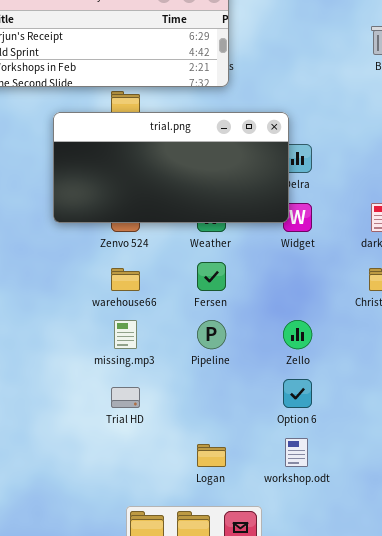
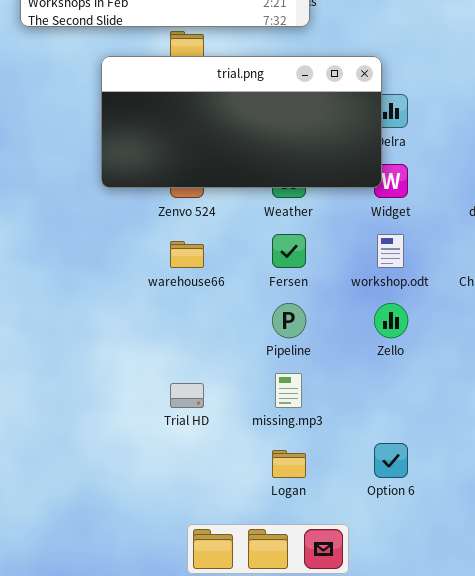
missing.mp3: [114,320,137,349] -> [275,373,302,408], moved
Option 6: [283,379,312,408] -> [374,443,408,478], moved
workshop.odt: [285,438,308,467] -> [377,234,404,268], moved

